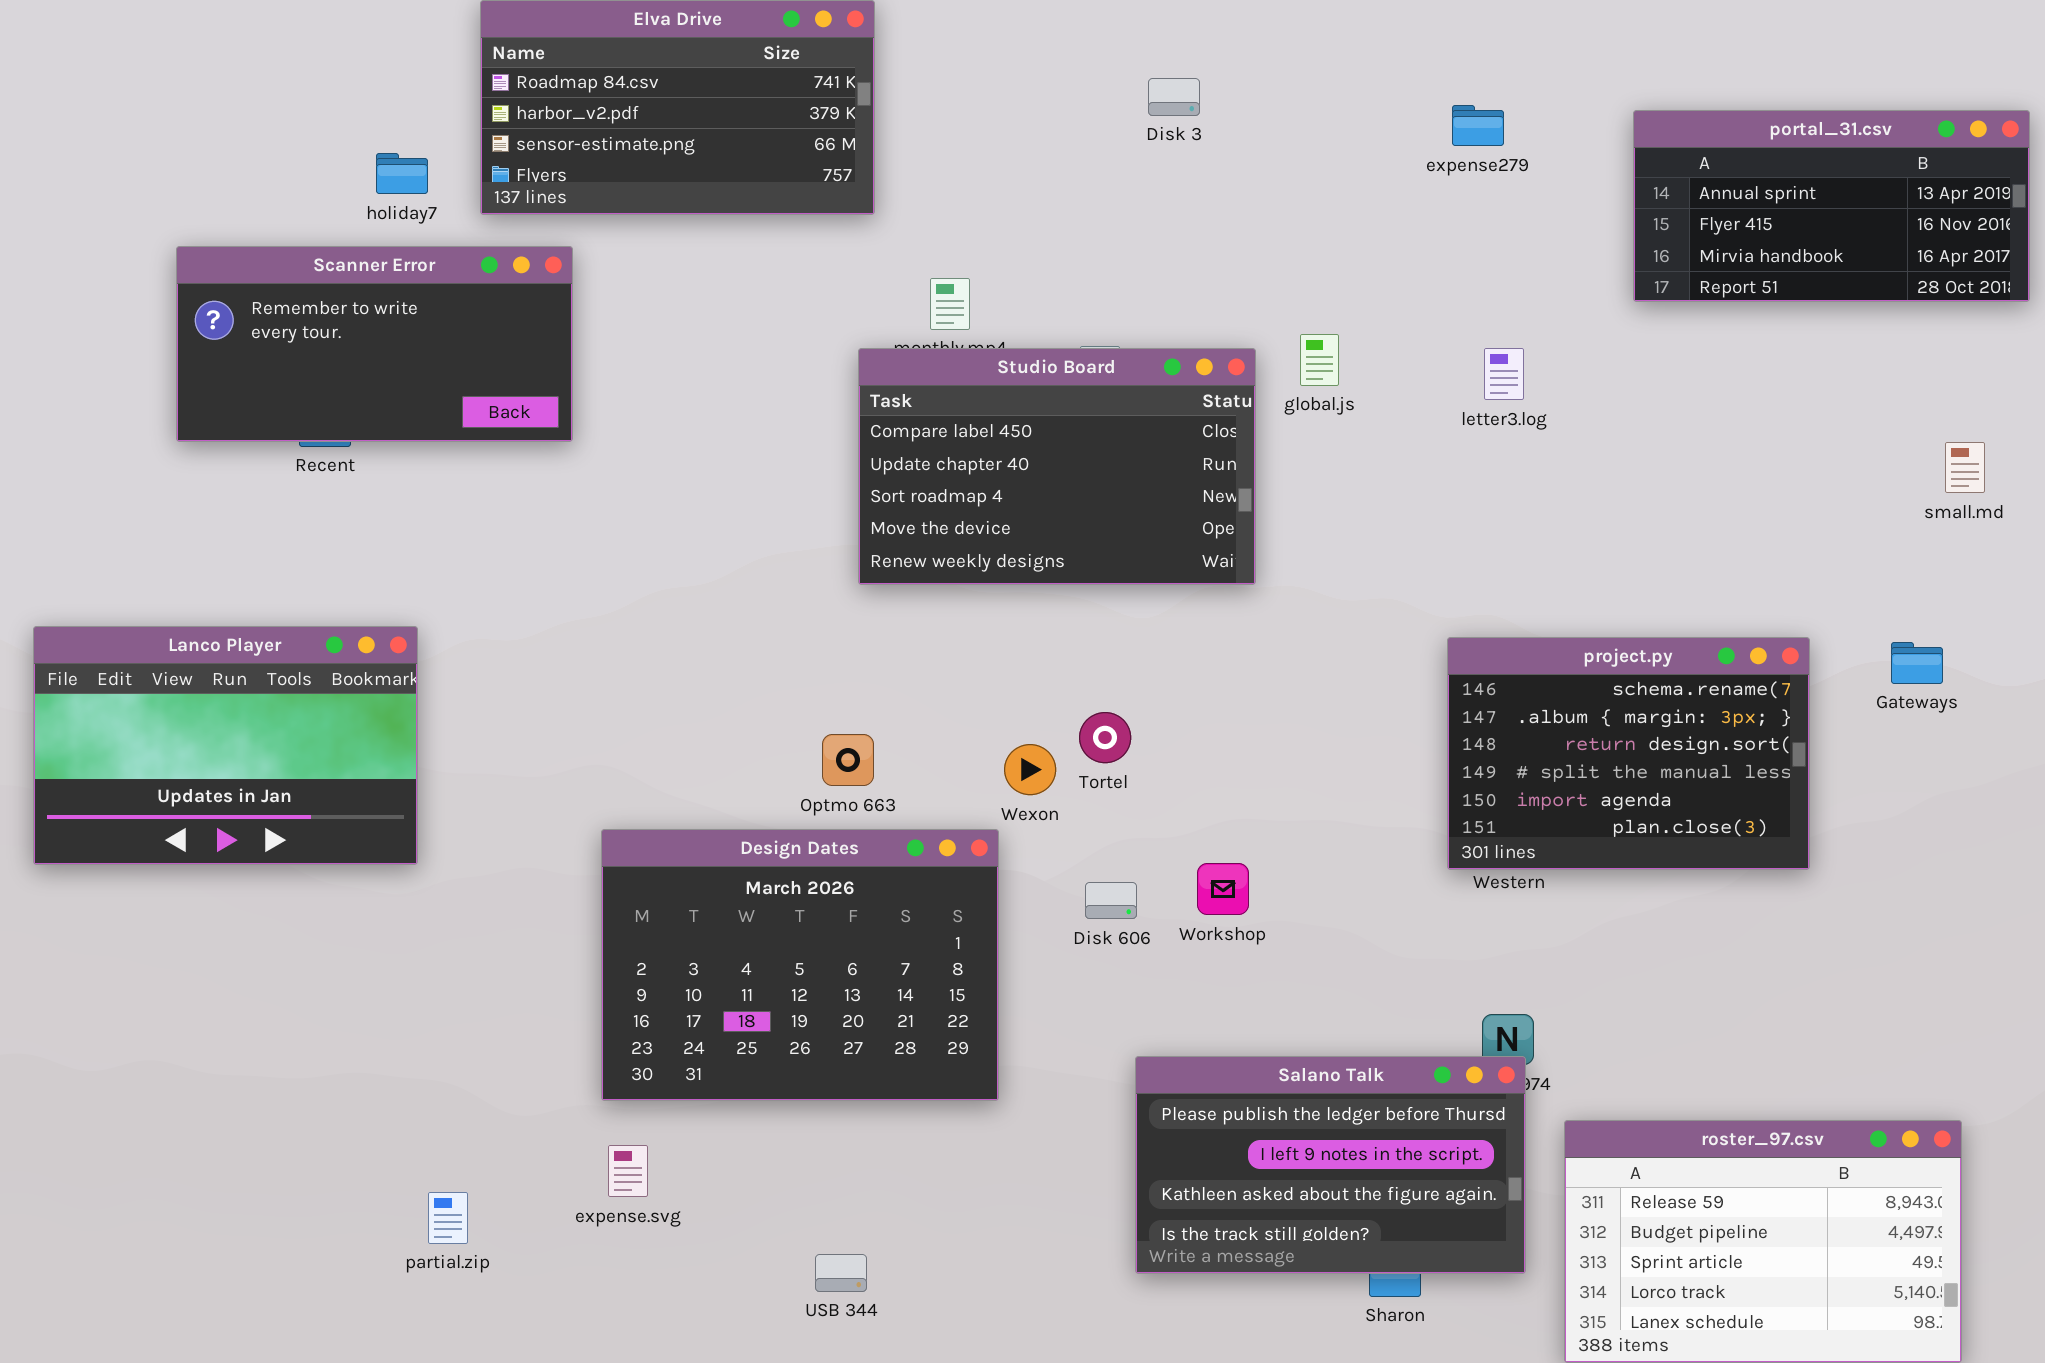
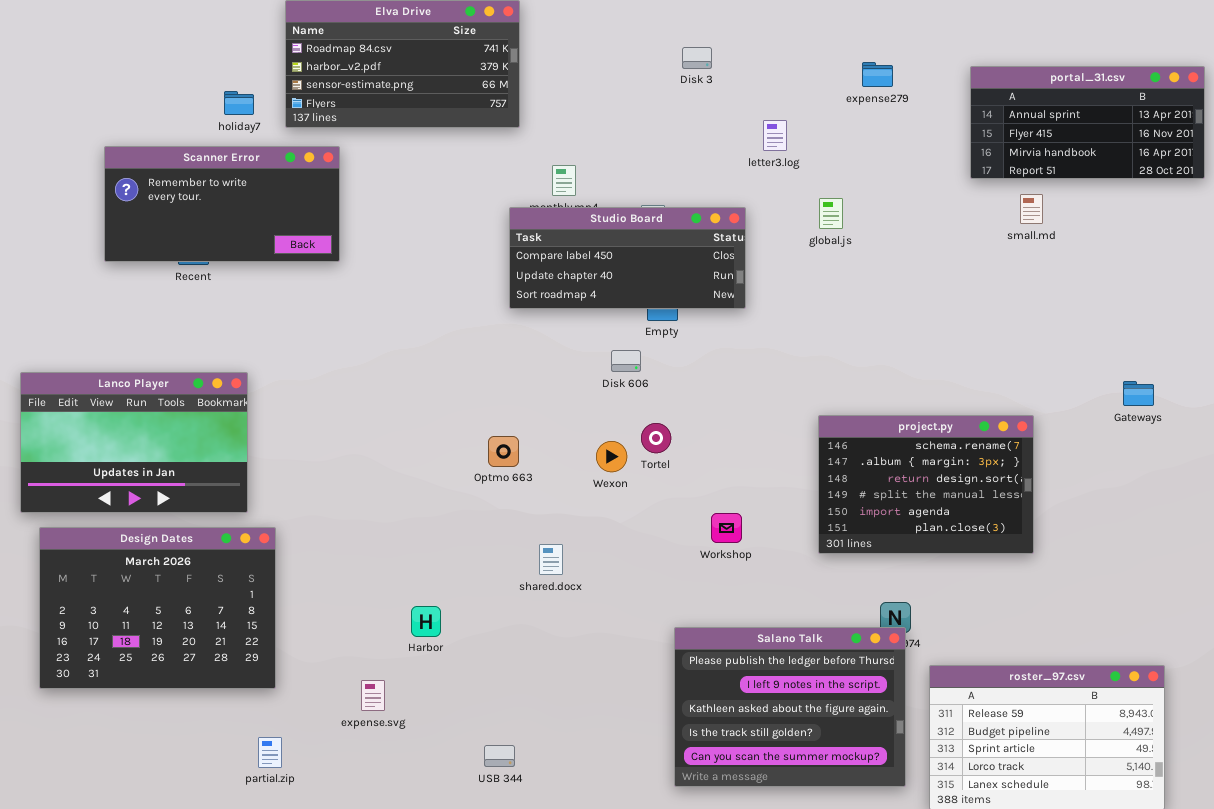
global.js: [1300,334,1339,386] -> [819,198,843,229], moved
Studio Board: [858,348,1256,585] -> [509,207,746,309], resized
letter3.log: [1484,348,1524,400] -> [763,120,787,151], moved
small.md: [1945,442,1985,493] -> [1020,194,1043,224], moved
project.py: [1447,637,1810,870] -> [818,415,1034,554], moved
Design Dates: [601,829,999,1101] -> [39,527,276,689], moved
Disk 606: [1085,882,1137,919] -> [611,350,641,372], moved
Salano Talk: [1135,1056,1526,1274] -> [674,627,906,787], resized
partial.zip: [428,1192,468,1244] -> [258,737,282,768], moved

